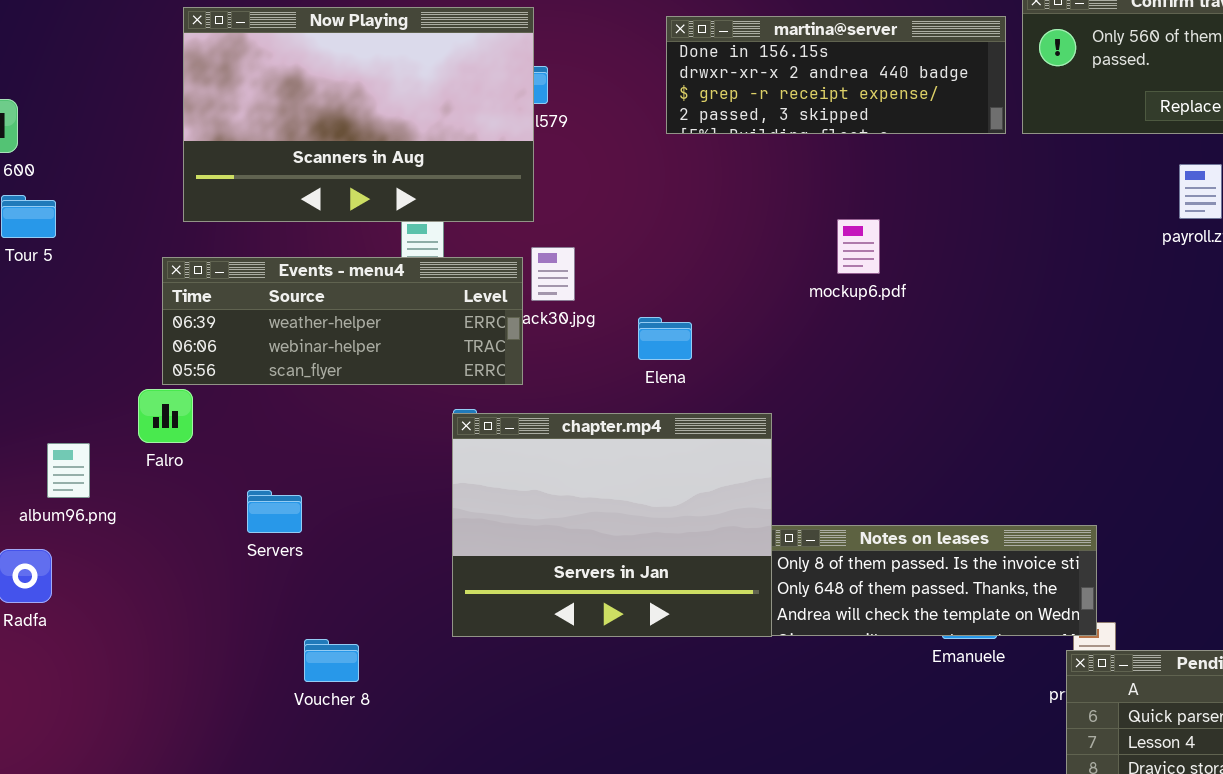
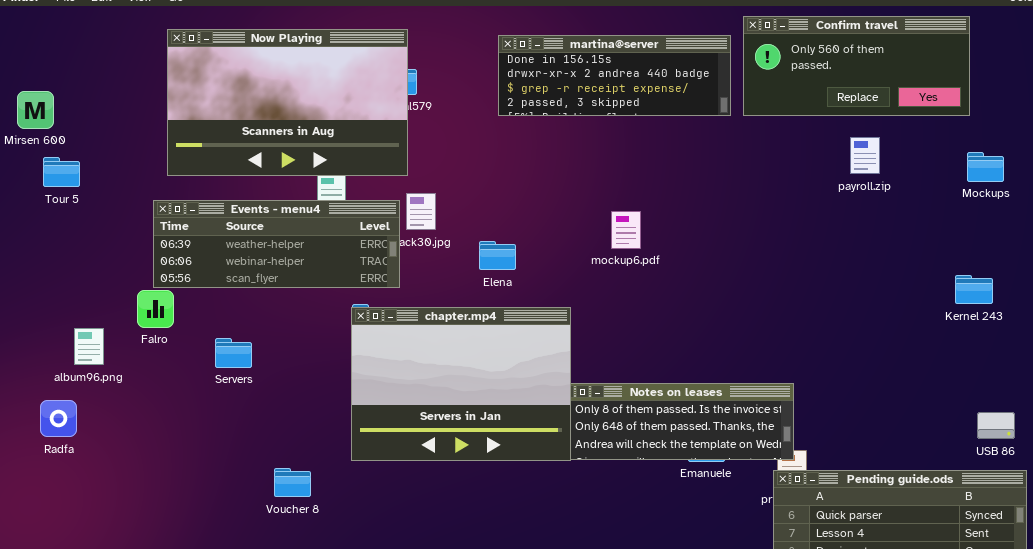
mockup6.pdf: [837,219,880,274] -> [611,211,641,249], moved
Servers: [247,490,302,533] -> [215,338,252,368], moved
Voucher 8: [304,639,359,682] -> [274,468,311,497], moved

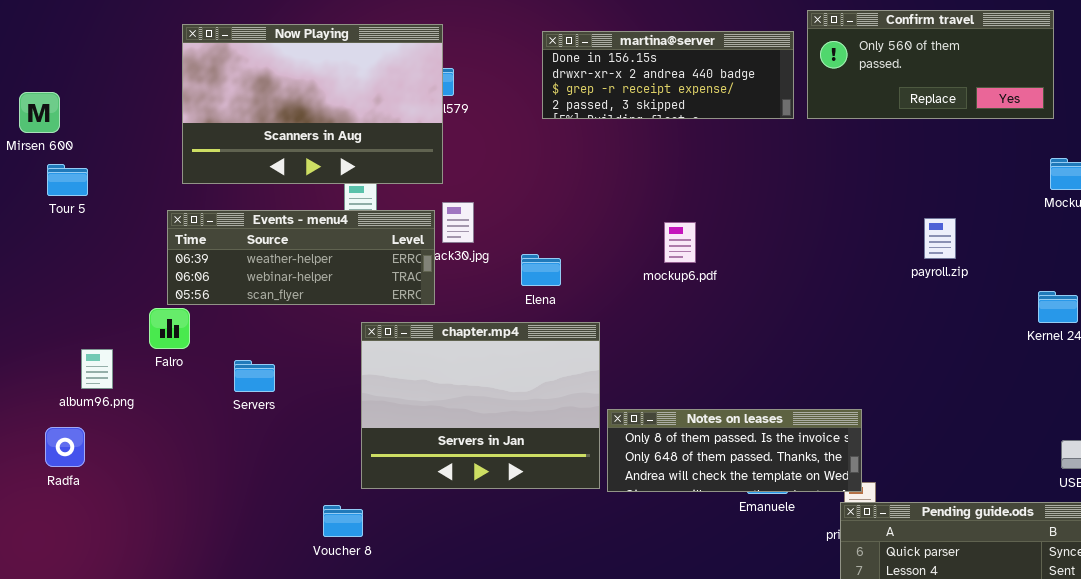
payroll.zip: [850,137,880,174] -> [924,218,956,259], moved
chapter.mp4: [351,307,571,461] -> [361,322,600,489], moved
Voucher 8: [274,468,311,497] -> [323,505,363,537], moved

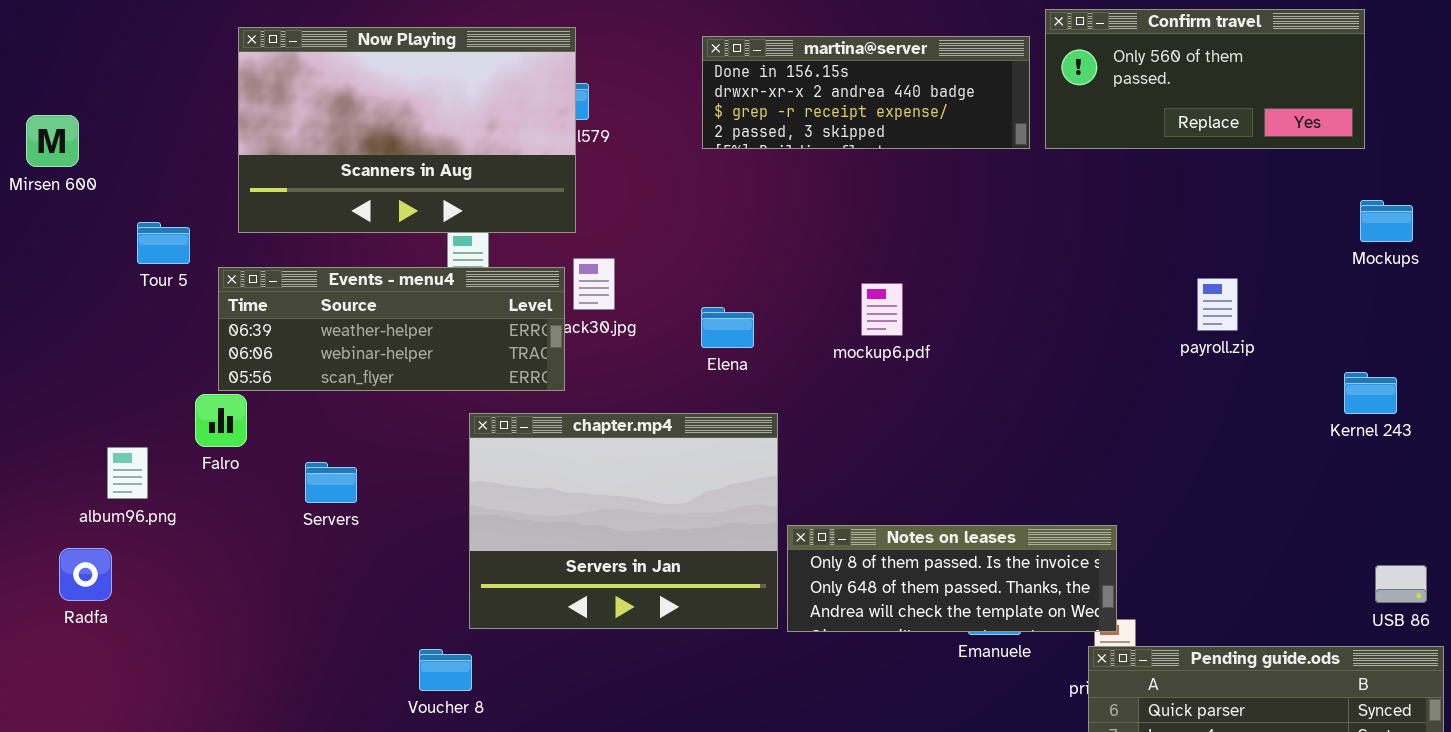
Tour 5: [47,164,88,196] -> [137,222,190,264], moved
Elena: [521,254,561,286] -> [701,307,754,348], moved

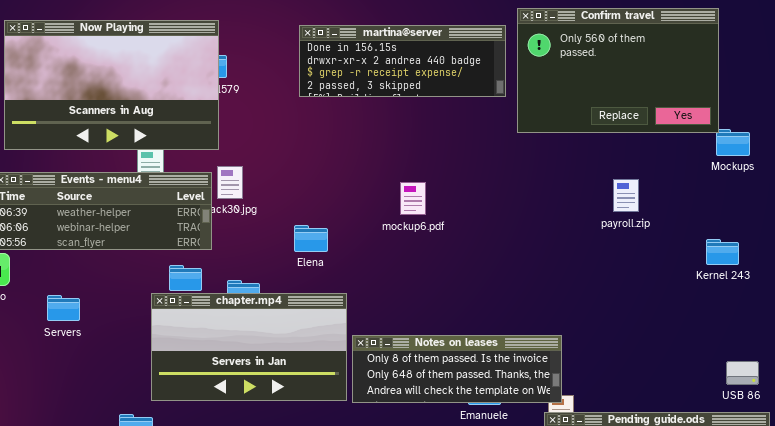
Confirm travel: [1045,9,1365,149] -> [517,8,719,133], resized
Elena: [701,307,754,348] -> [294,225,328,252], moved
chapter.mp4: [469,413,778,629] -> [151,293,347,401], resized

